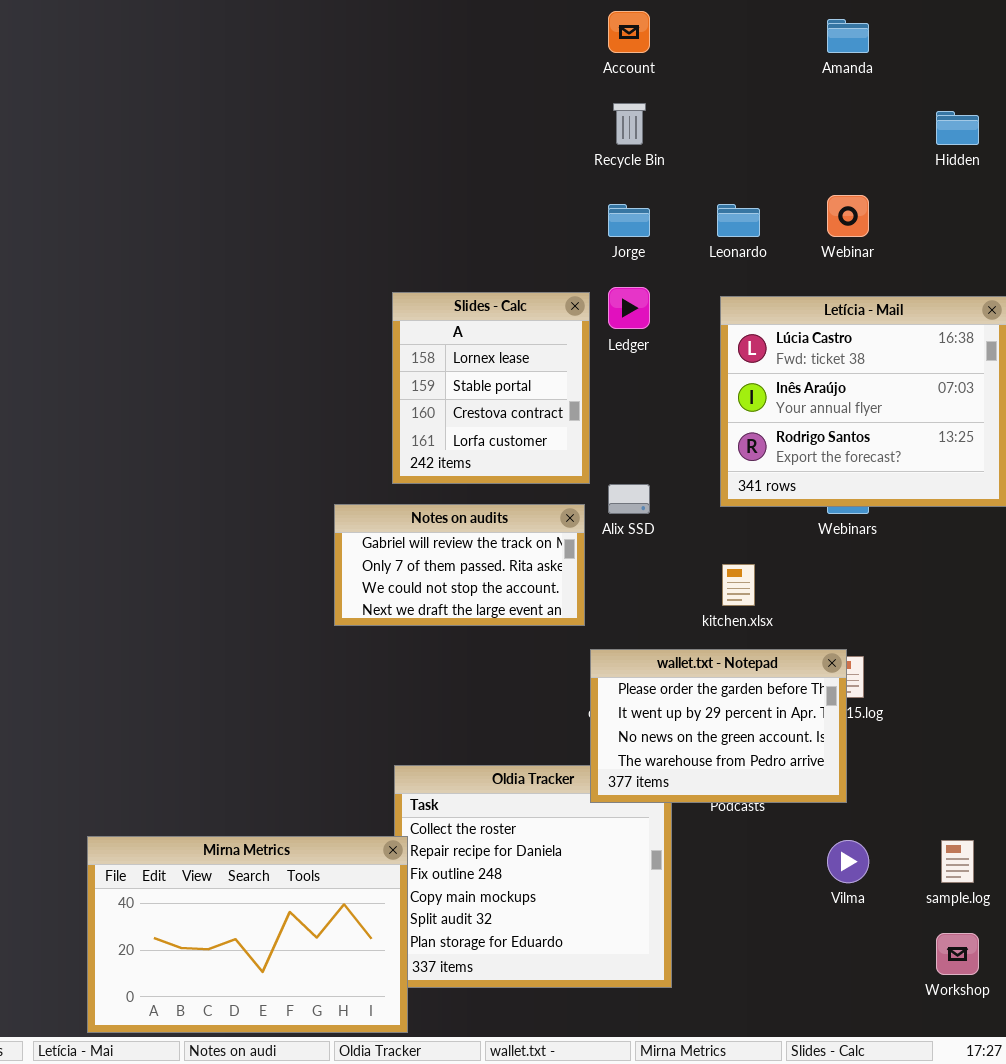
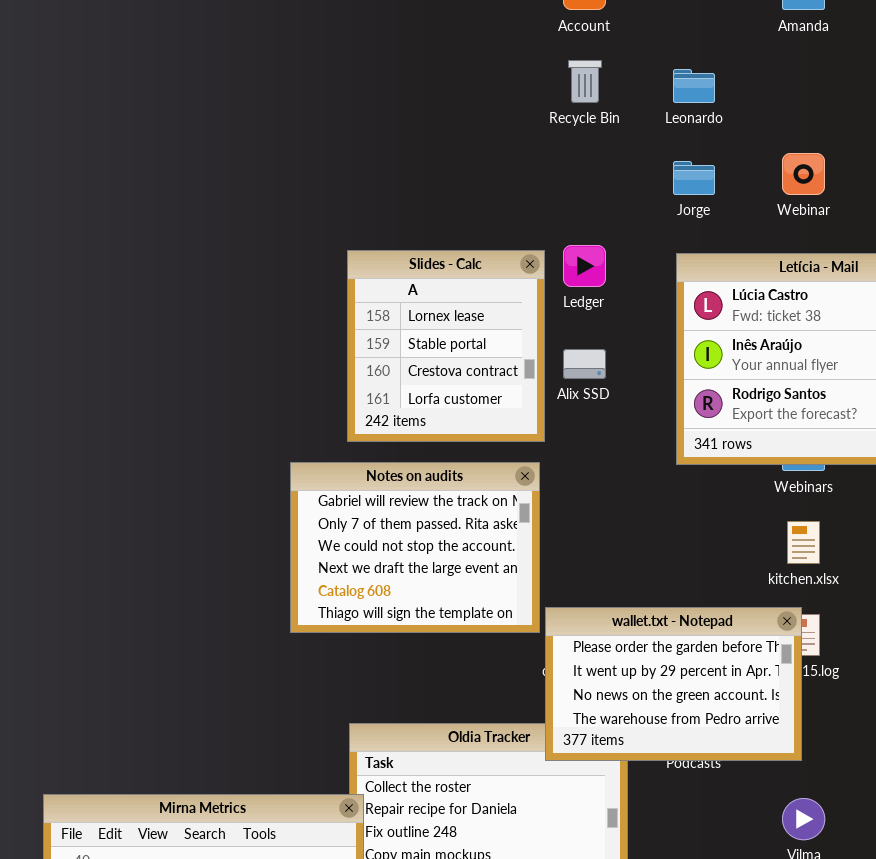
Jorge: [608,204,650,237] -> [673,161,715,195], moved
Leonardo: [717,204,760,237] -> [673,69,715,103], moved
Alix SSD: [608,484,650,514] -> [563,349,606,379], moved
Notes on audits: [334,504,585,626] -> [290,462,540,633], resized
kitchen.xlsx: [722,564,755,606] -> [787,521,820,564], moved

